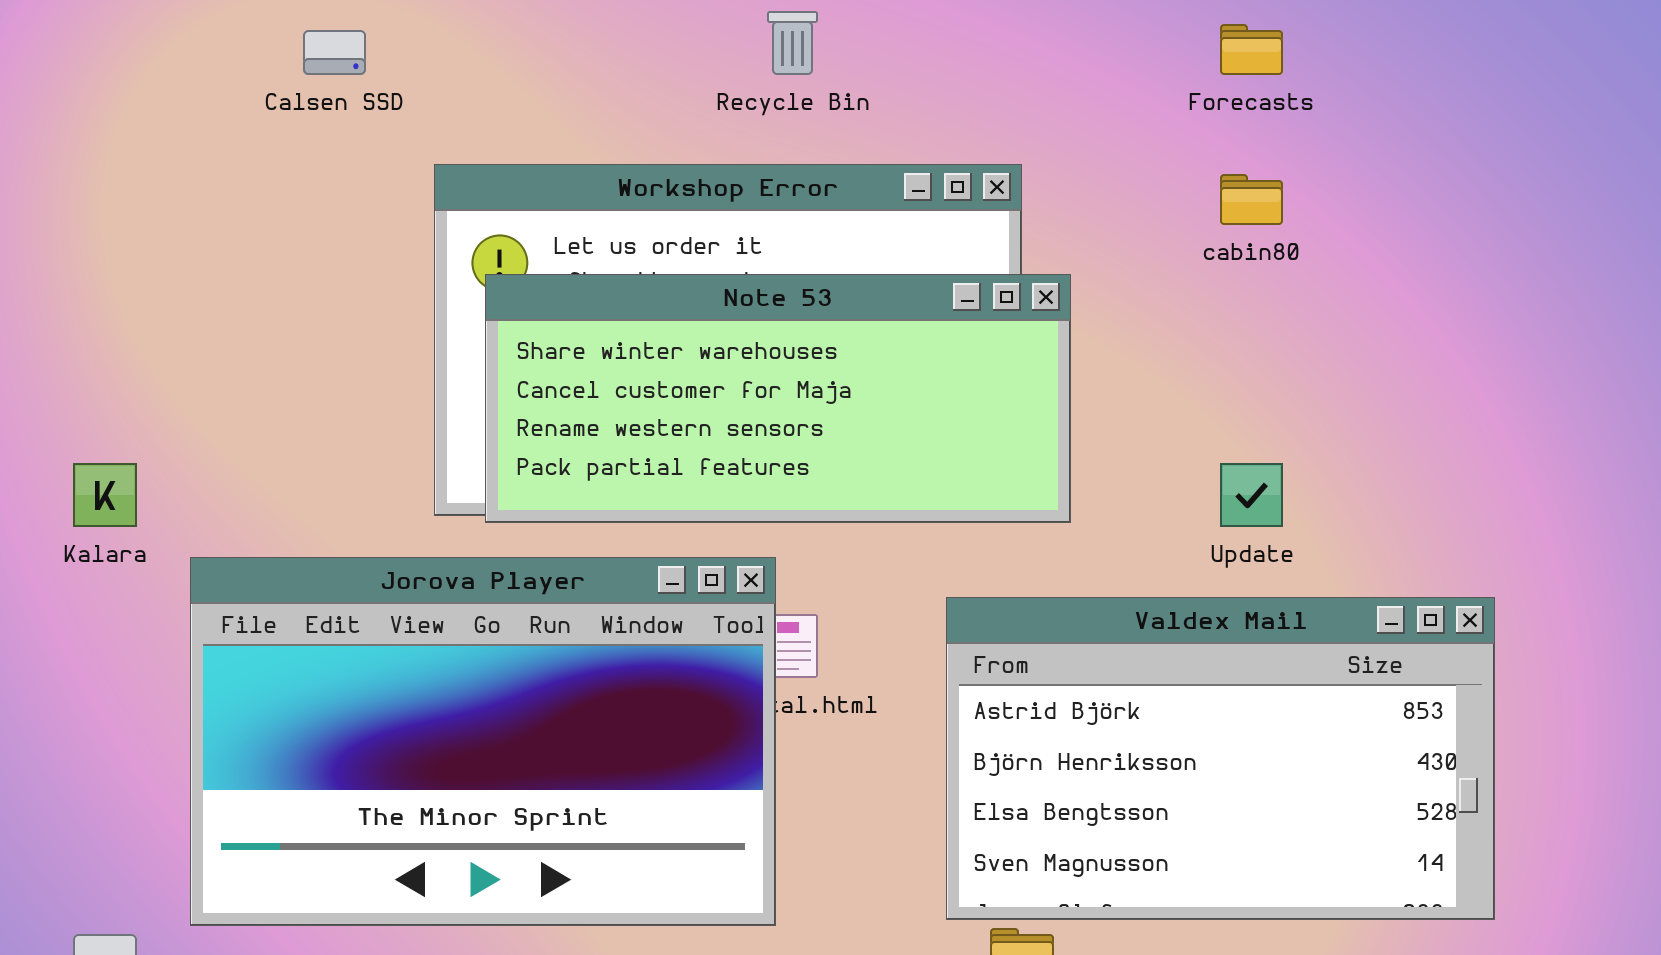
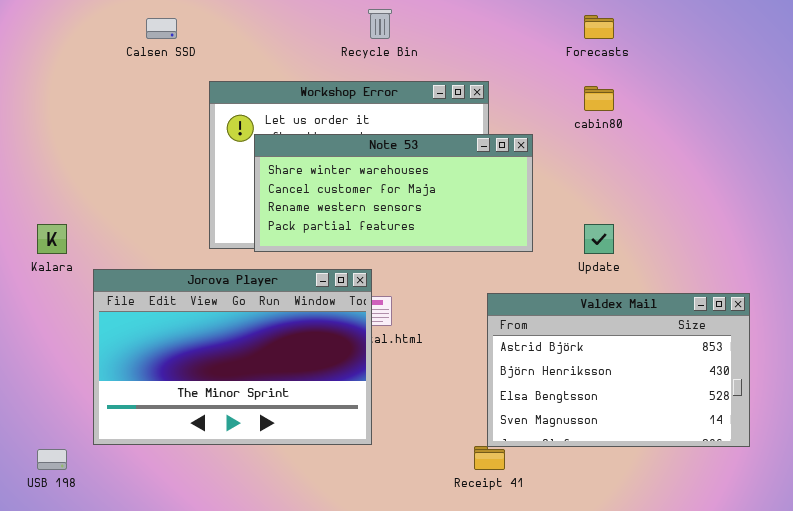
Note 53: [485,274,1071,523] -> [254,134,533,252], moved
Valdex Mail: [946,597,1495,920] -> [487,293,750,447], moved

